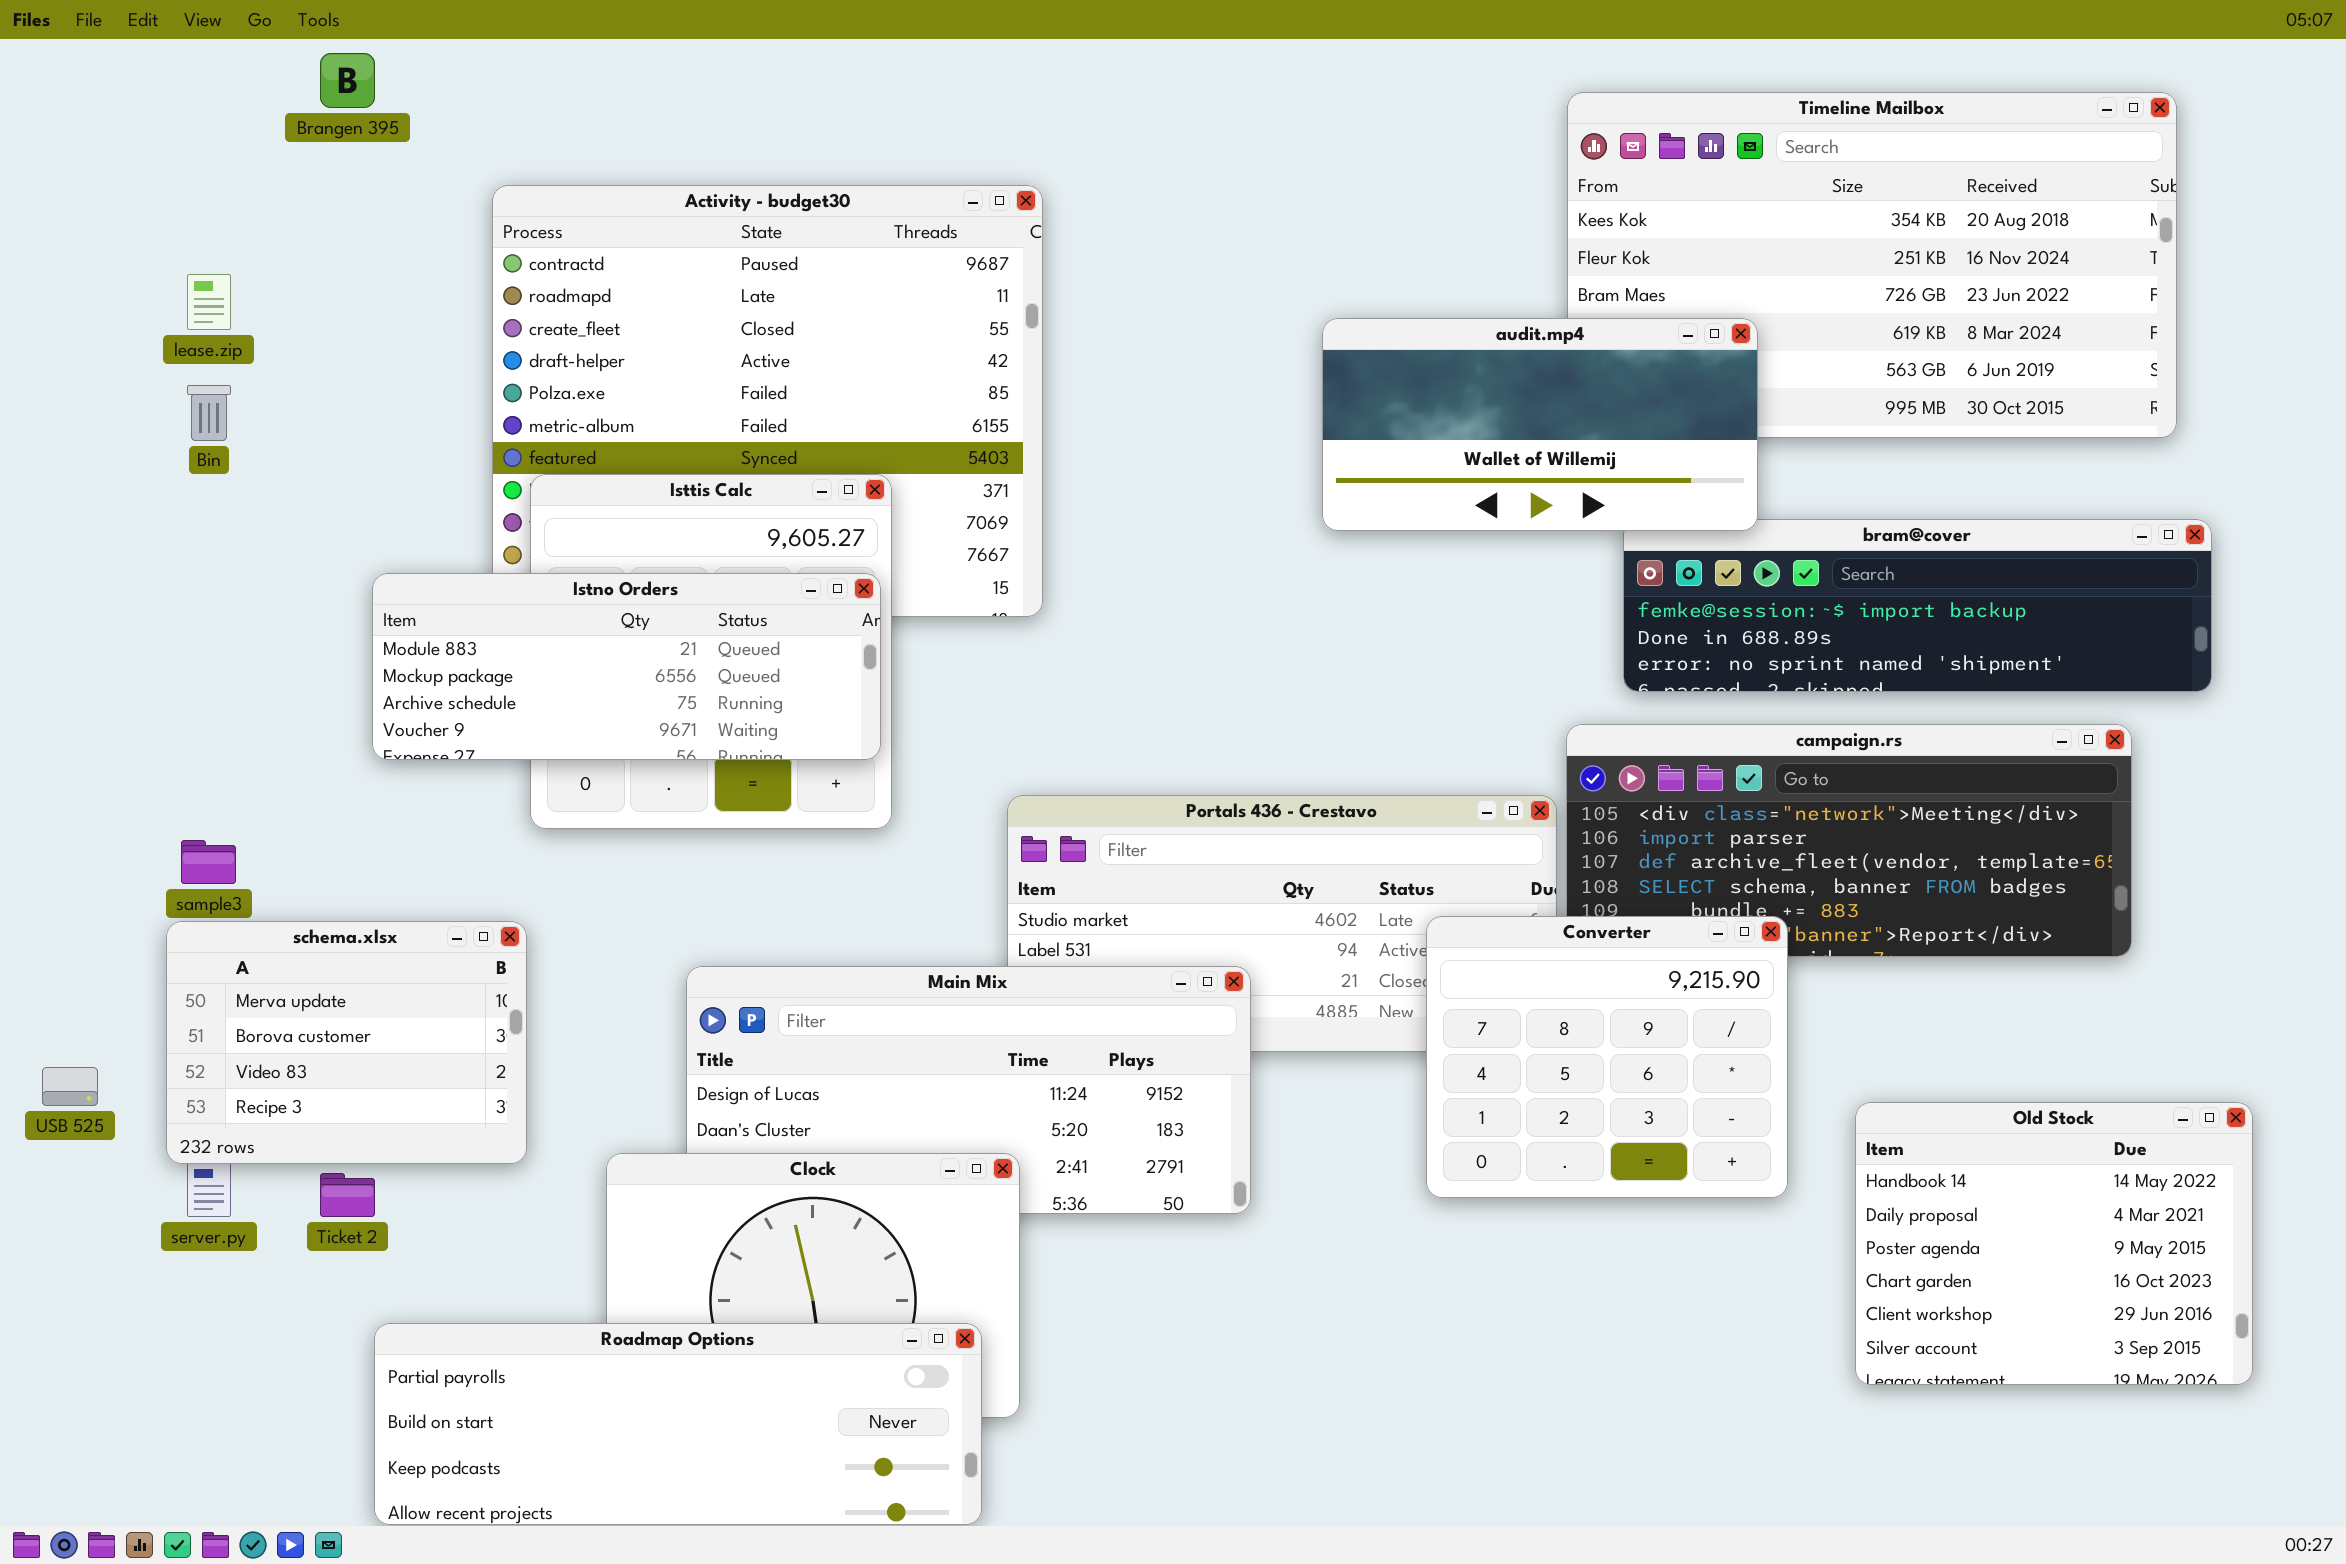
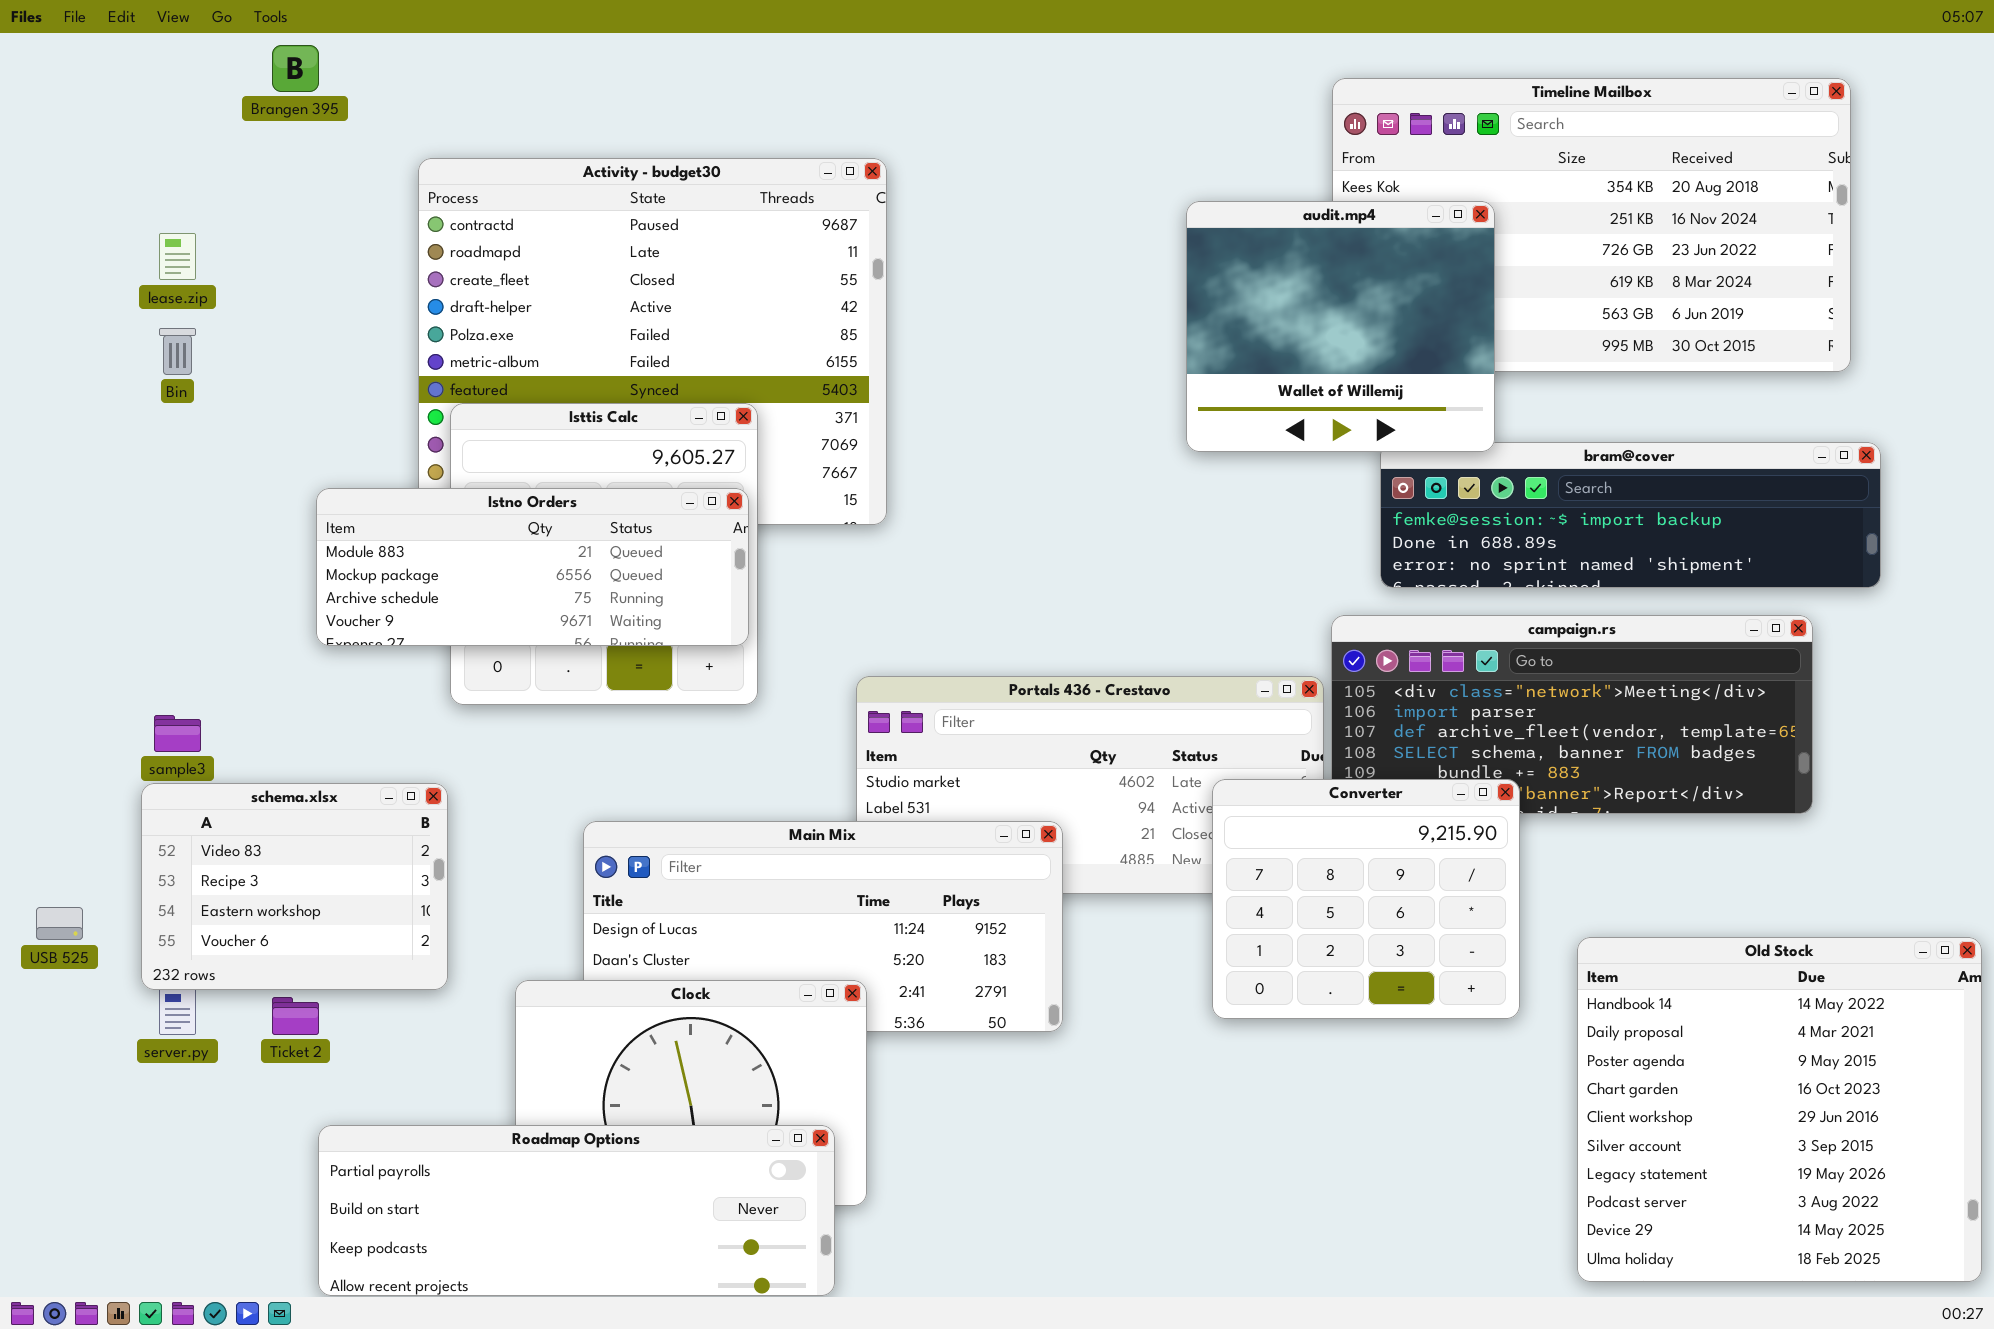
audit.mp4: [1322,318,1758,531] -> [1186,201,1495,452], resized
schema.xlsx: [166,921,527,1164] -> [141,783,448,990], scrolled down 2 rows
Old Stock: [1855,1102,2253,1385] -> [1577,937,1982,1282], resized

